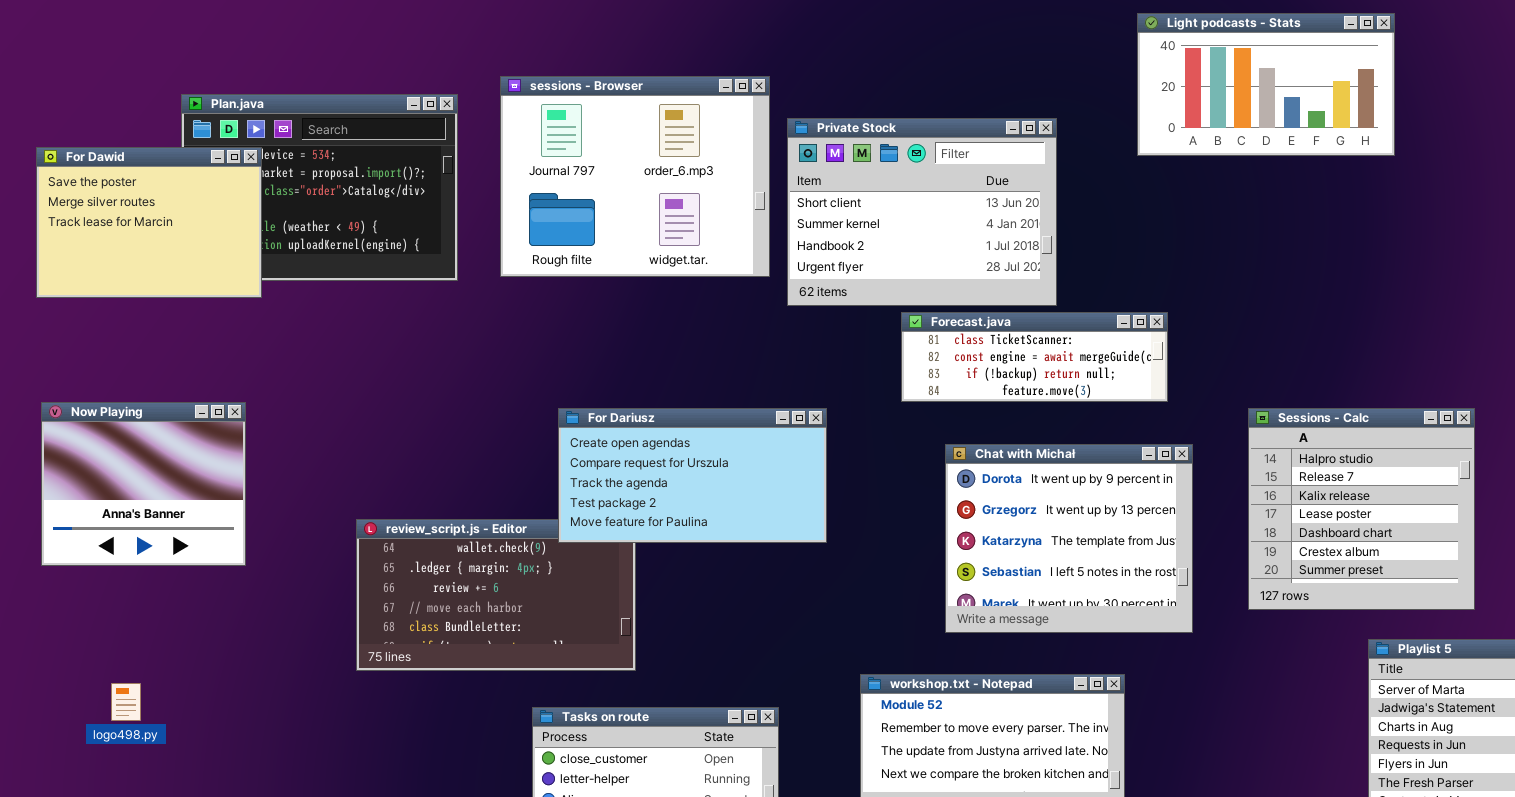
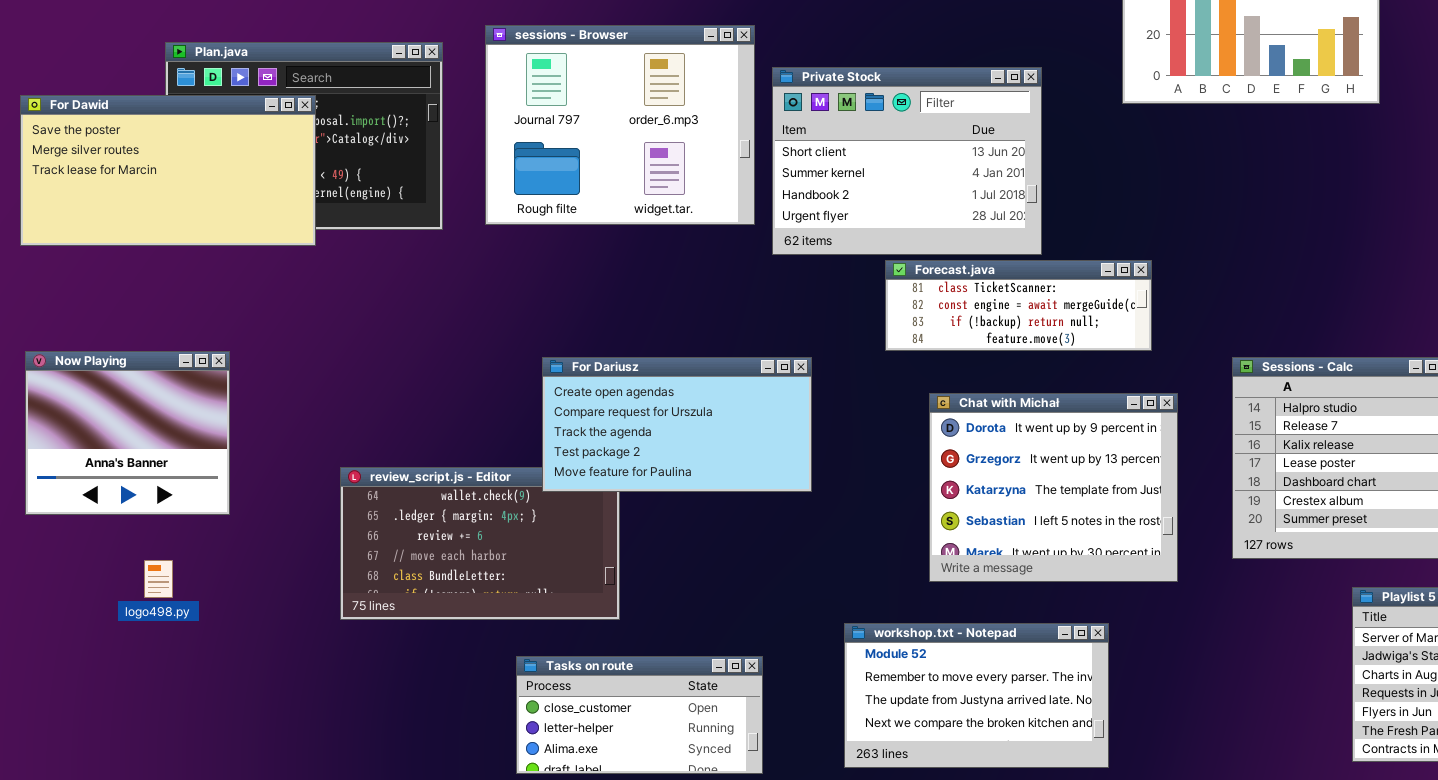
For Dawid: [36,147,262,298] -> [20,95,316,246], resized
logo498.py: [111,683,141,721] -> [144,560,173,598], moved

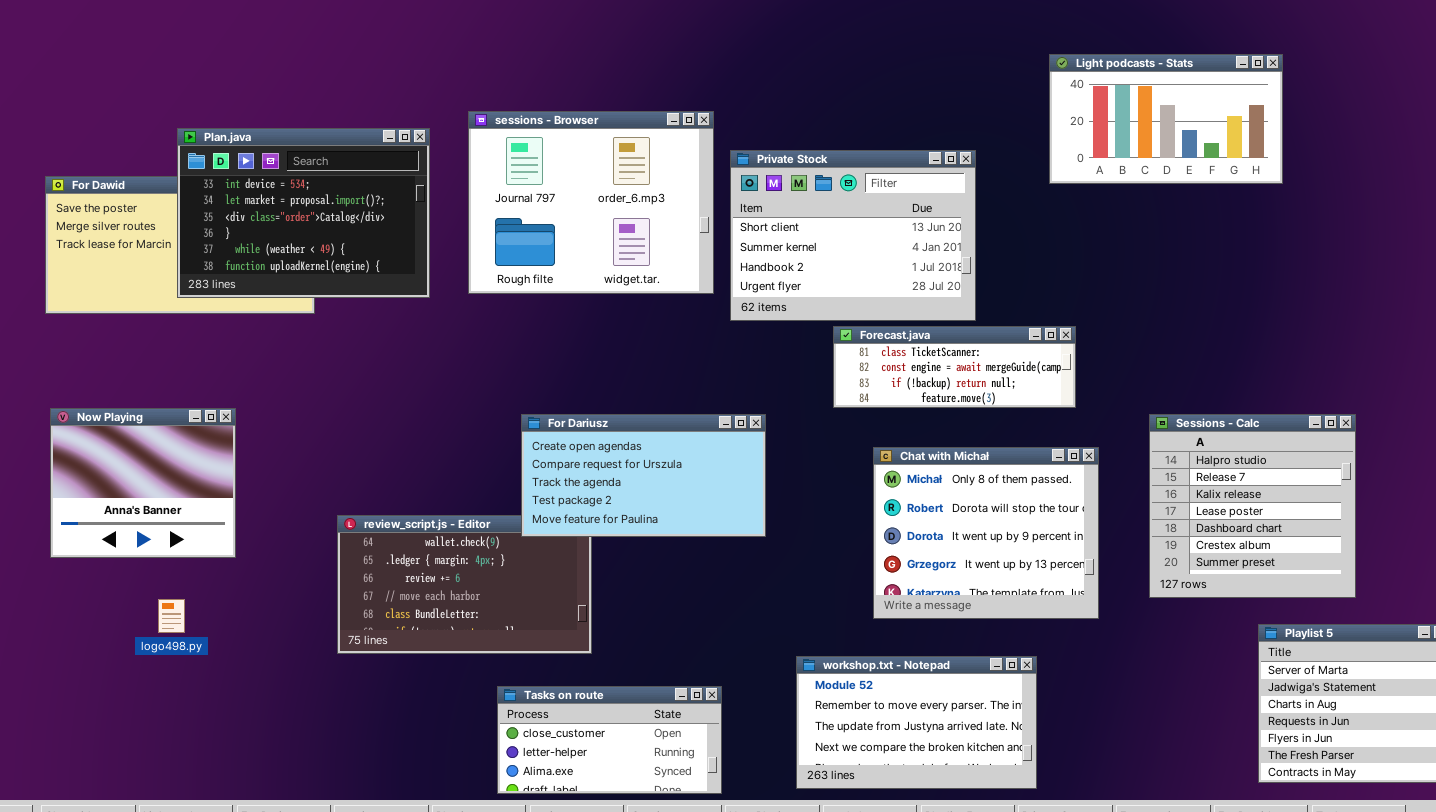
Plan.java: [165,42,443,230] -> [177,128,430,298], raised
Chat with Michał: [929,393,1178,582] -> [873,447,1099,619], scrolled up 2 rows

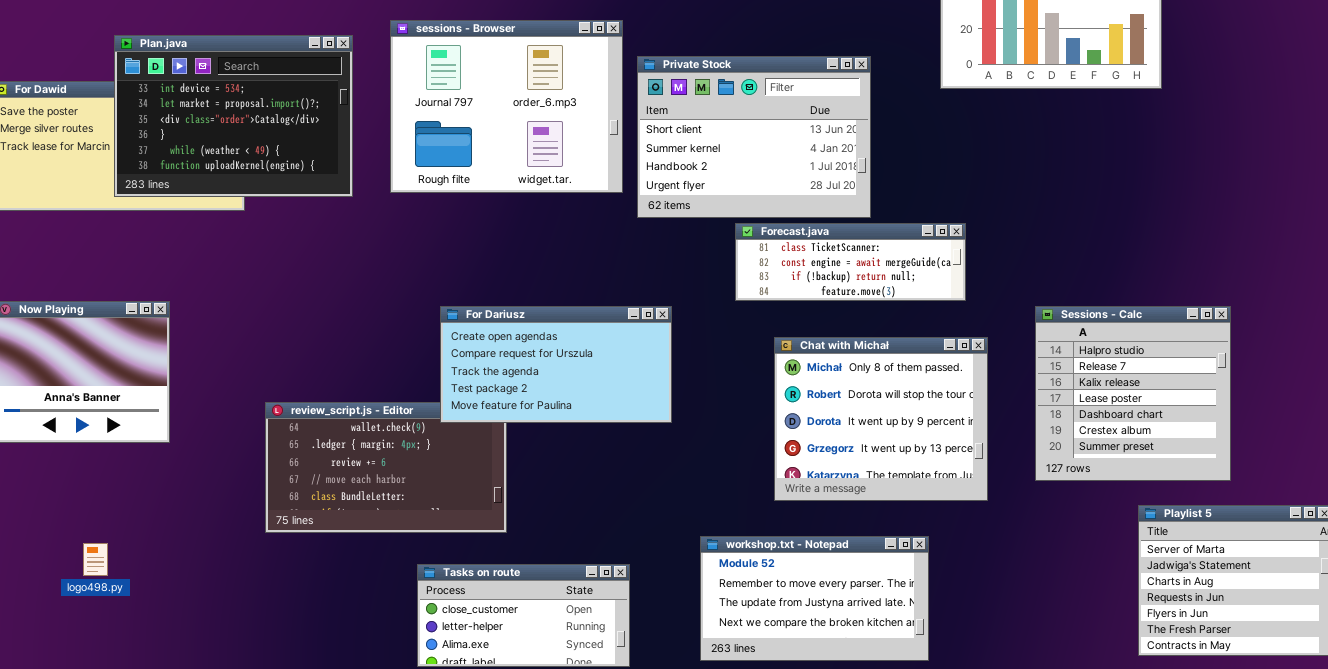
logo498.py: [158,599,185,633] -> [83,543,108,576], moved

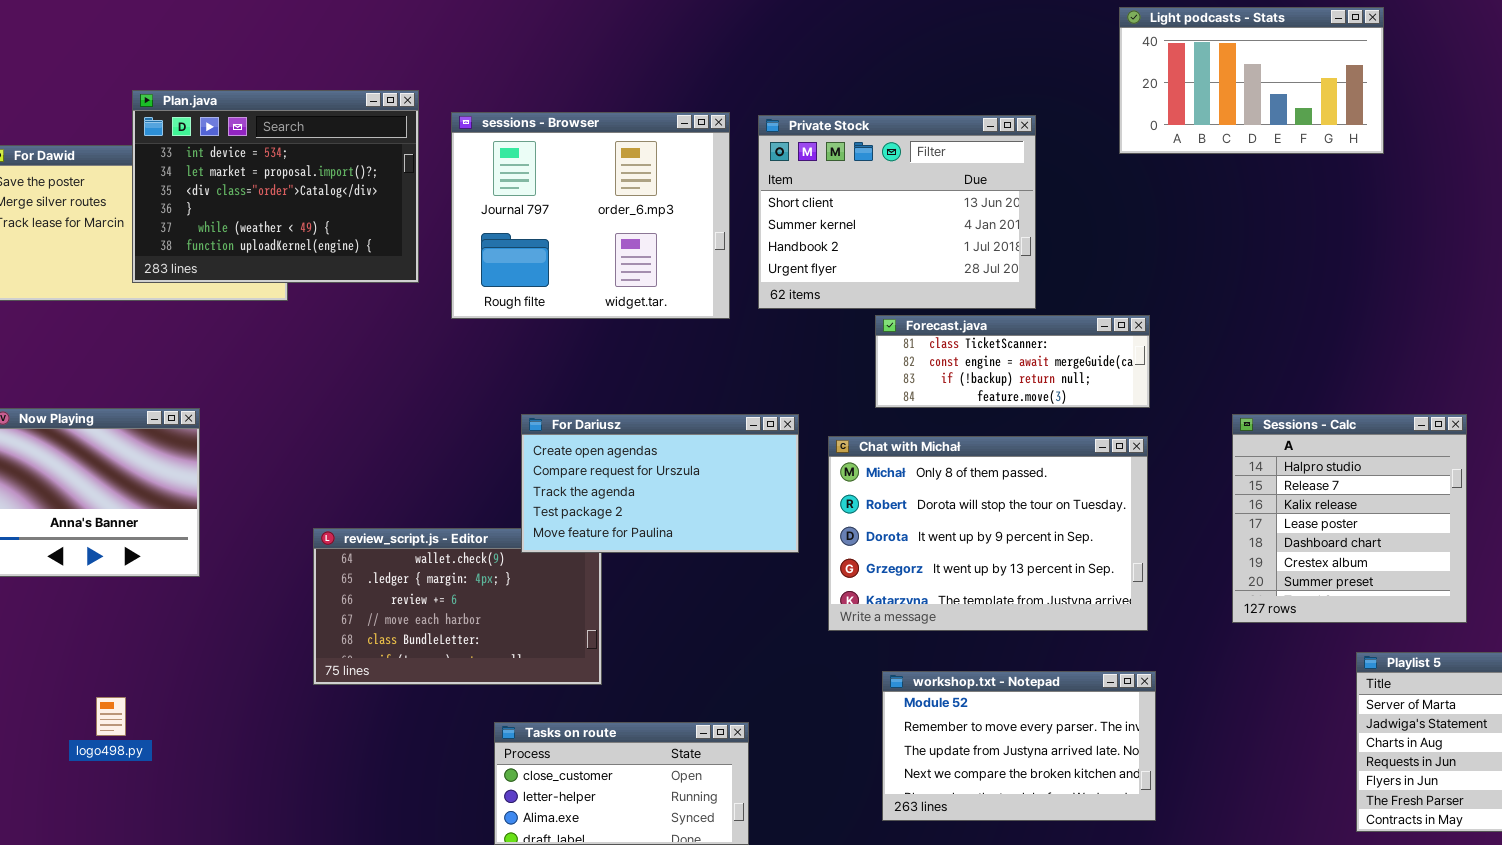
sessions - Browser: [390,20,623,193] -> [451,112,730,319], moved
Chat with Michał: [774,337,988,501] -> [828,436,1148,631], moved, resized
workshop.txt - Notepad: [700,536,929,661] -> [882,671,1156,821], moved

